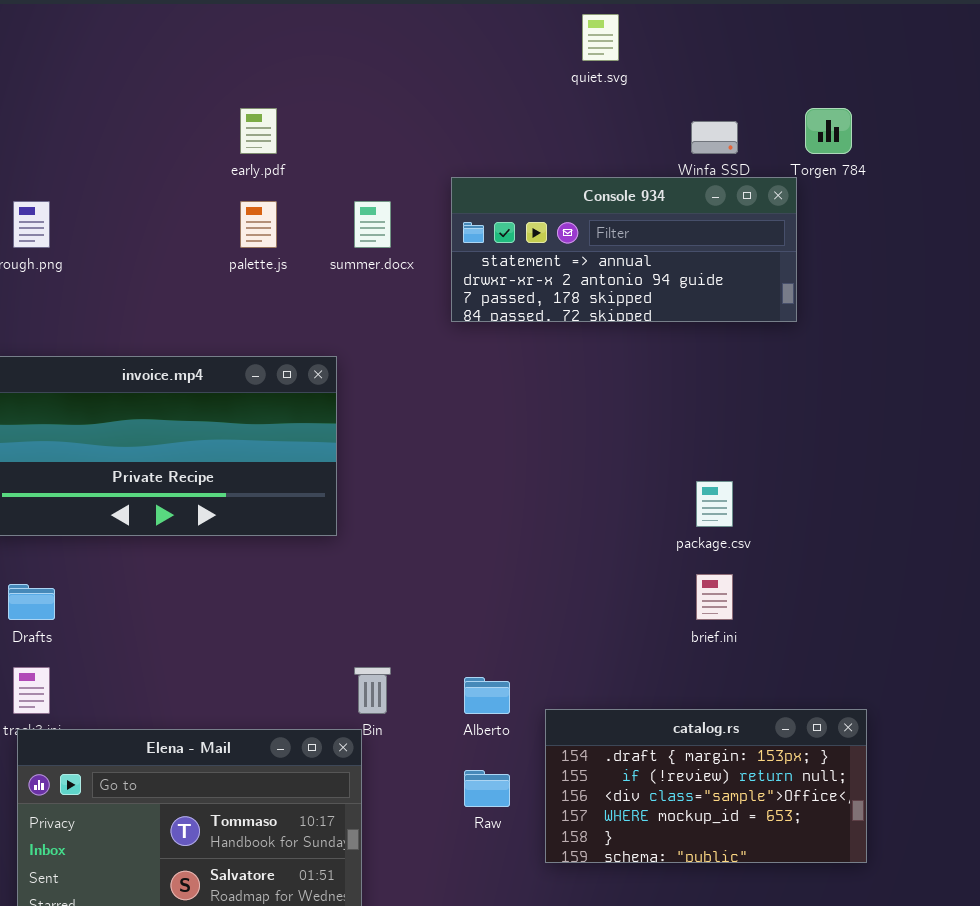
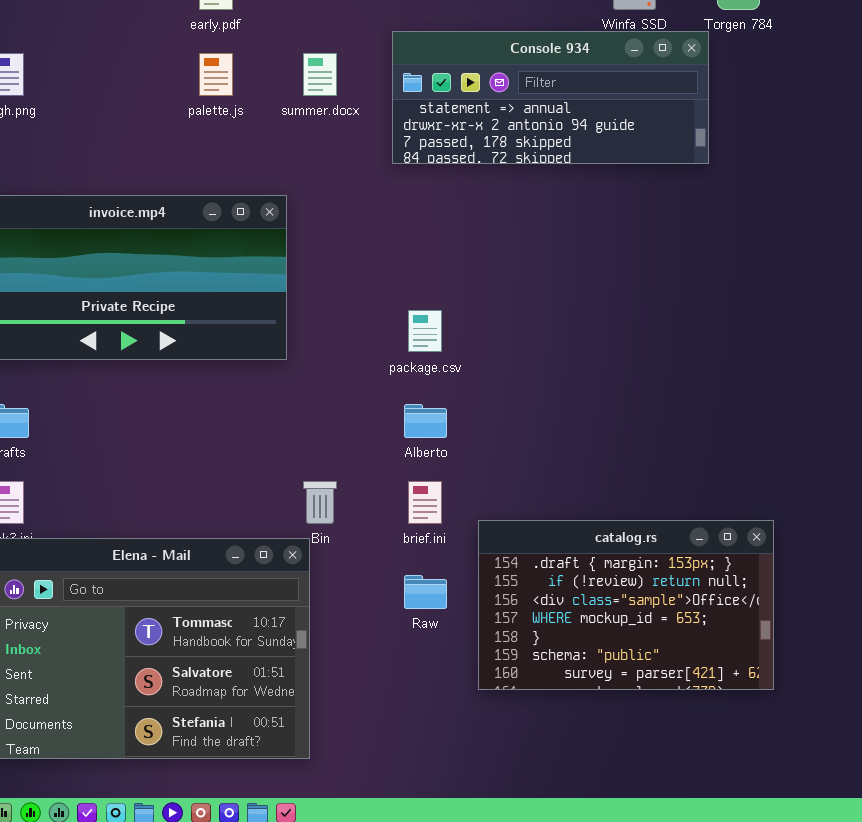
package.csv: [696,481,733,527] -> [408,310,442,352], moved
brief.ini: [696,574,733,620] -> [408,481,442,524], moved
Alberto: [464,677,510,714] -> [404,404,447,438], moved
catalog.rs: [545,709,867,863] -> [478,520,774,690], resized

